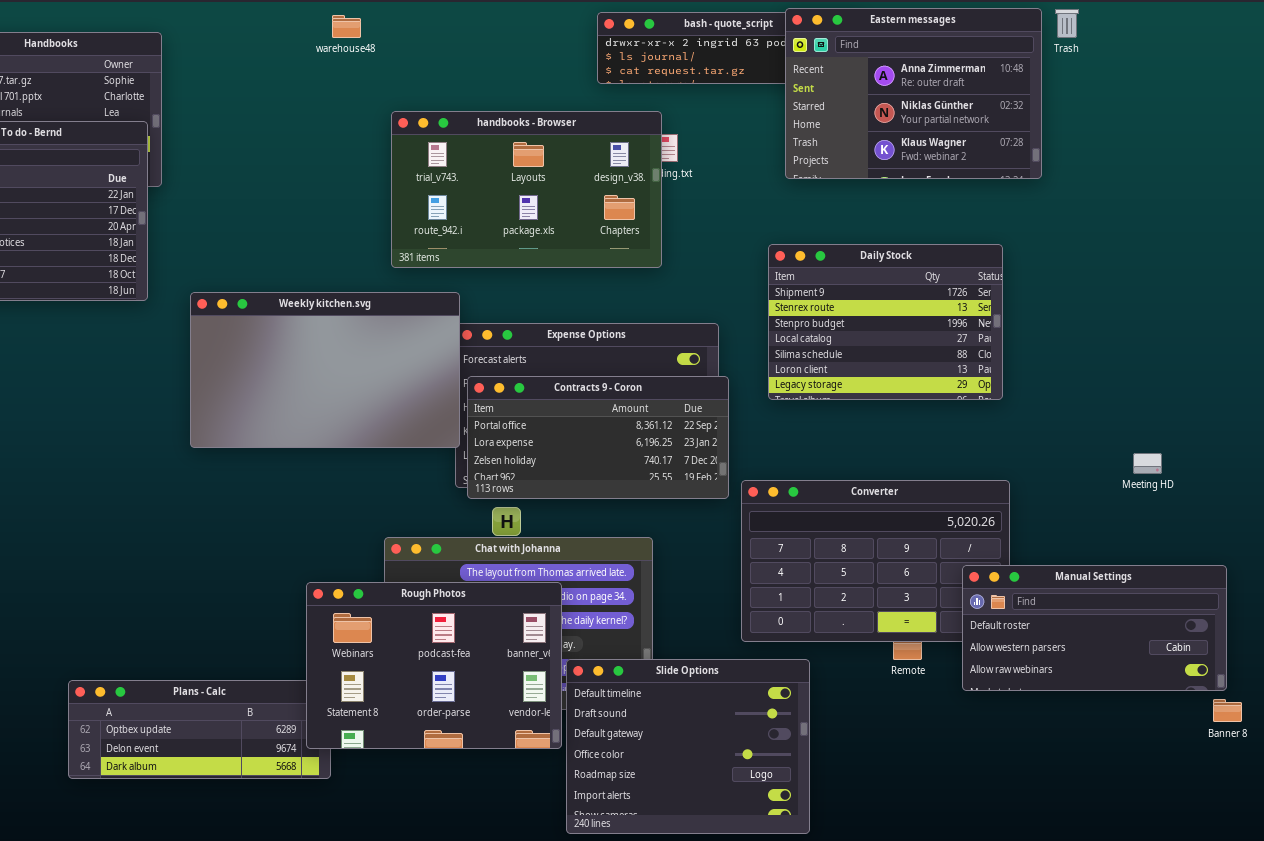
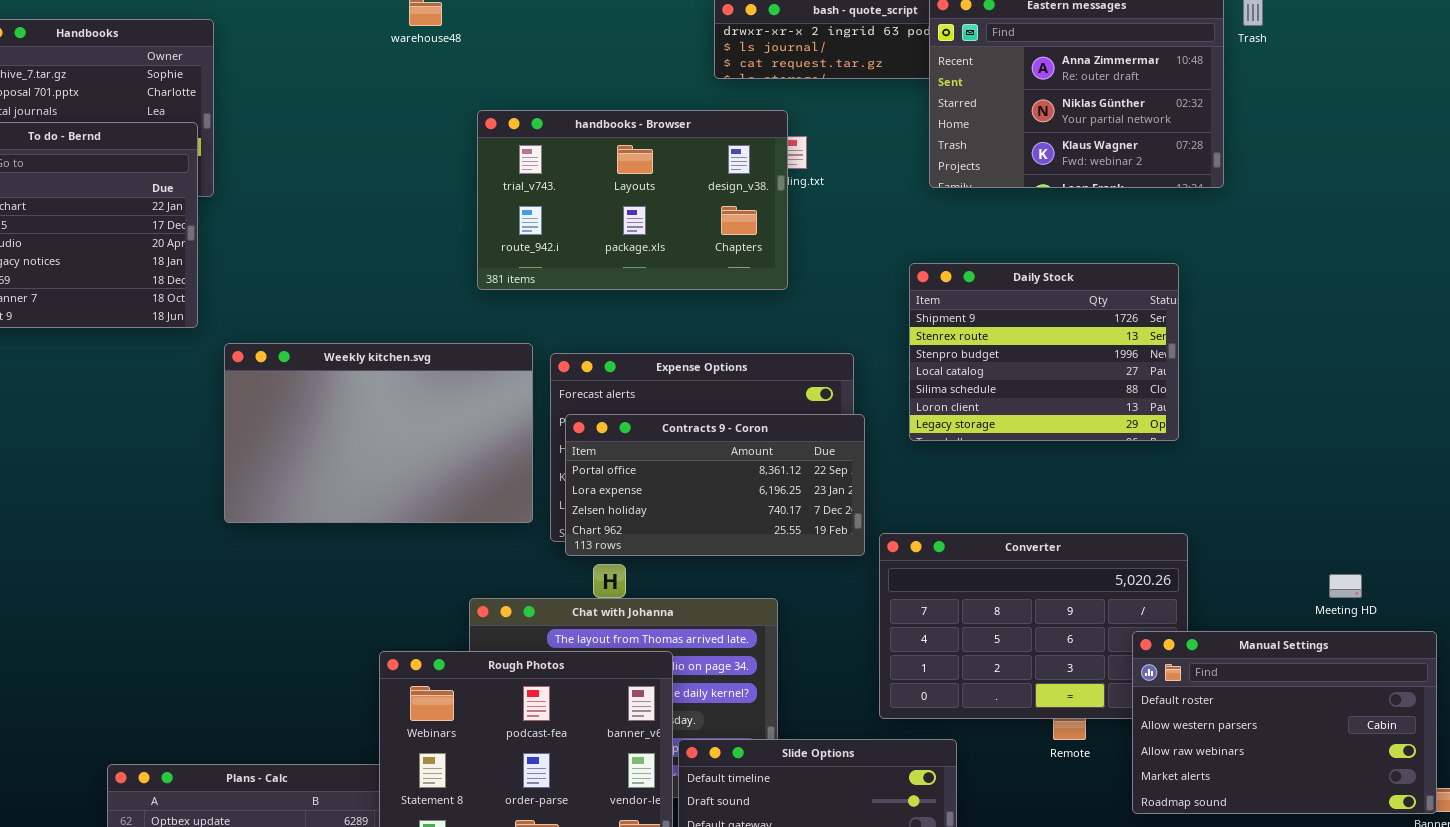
Weekly kitchen.svg: [190,292,460,448] -> [224,343,533,523], moved
Meeting HD: [1133,453,1162,474] -> [1329,574,1362,598], moved
Manual Settings: [962,565,1227,691] -> [1132,631,1437,814], resized

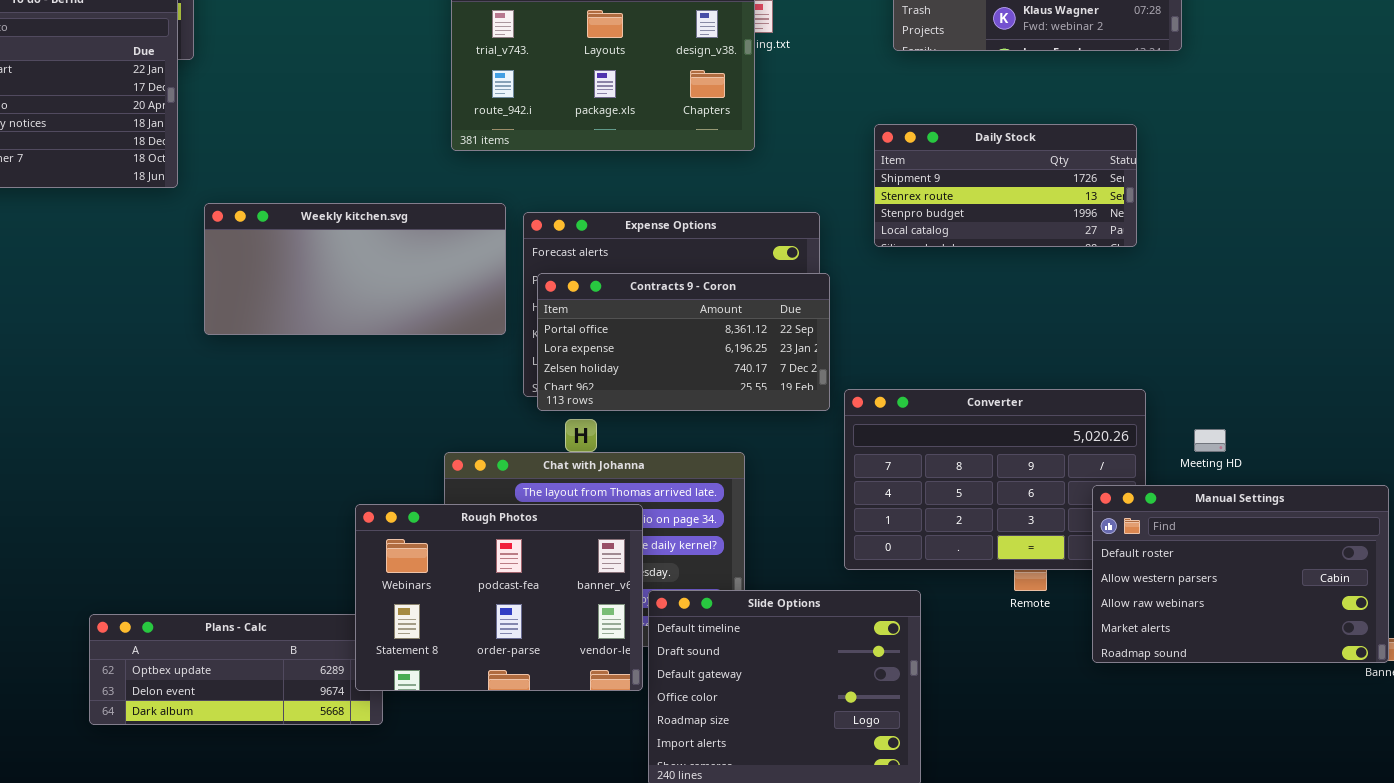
Daily Stock: [909,263,1179,441] -> [874,124,1137,247], resized
Weekly kitchen.svg: [224,343,533,523] -> [204,203,506,335], resized
Meeting HD: [1329,574,1362,598] -> [1194,429,1226,452], moved

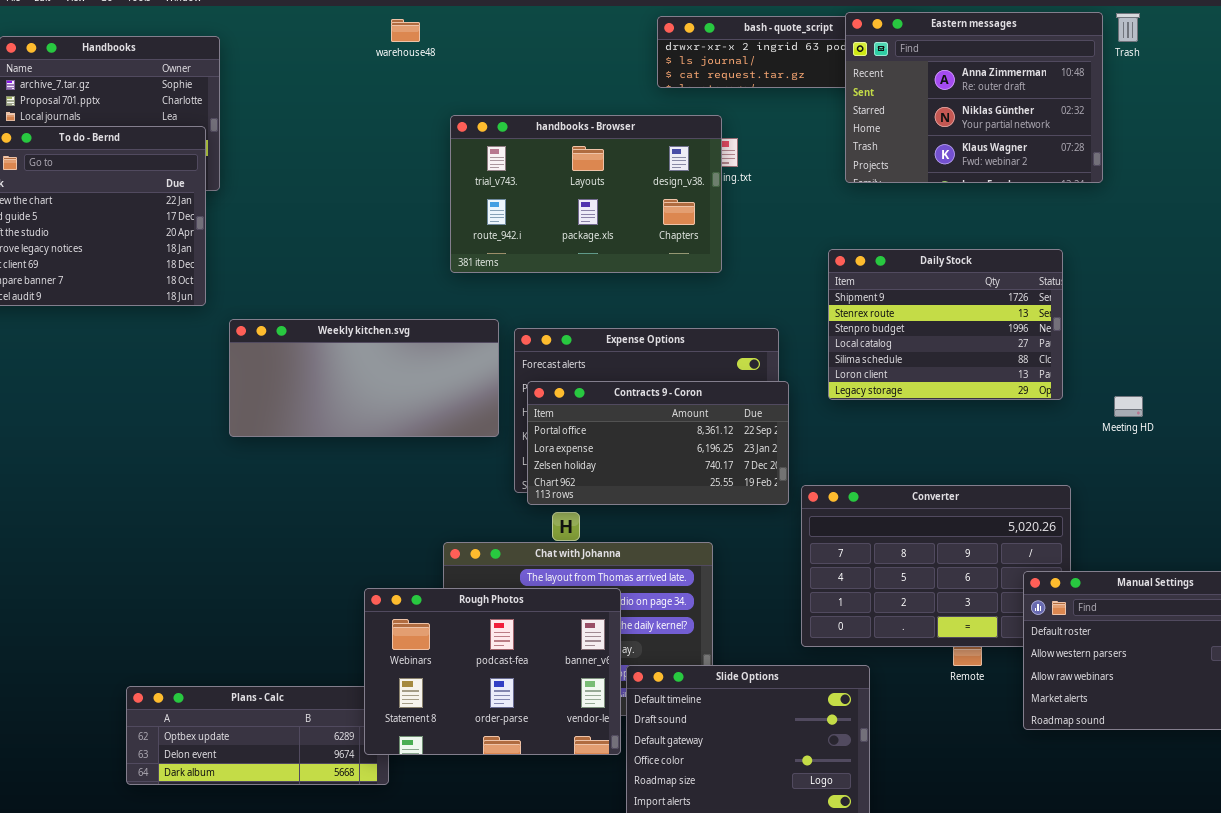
Daily Stock: [874,124,1137,247] -> [828,249,1063,400], resized
Meeting HD: [1194,429,1226,452] -> [1114,396,1143,417], moved

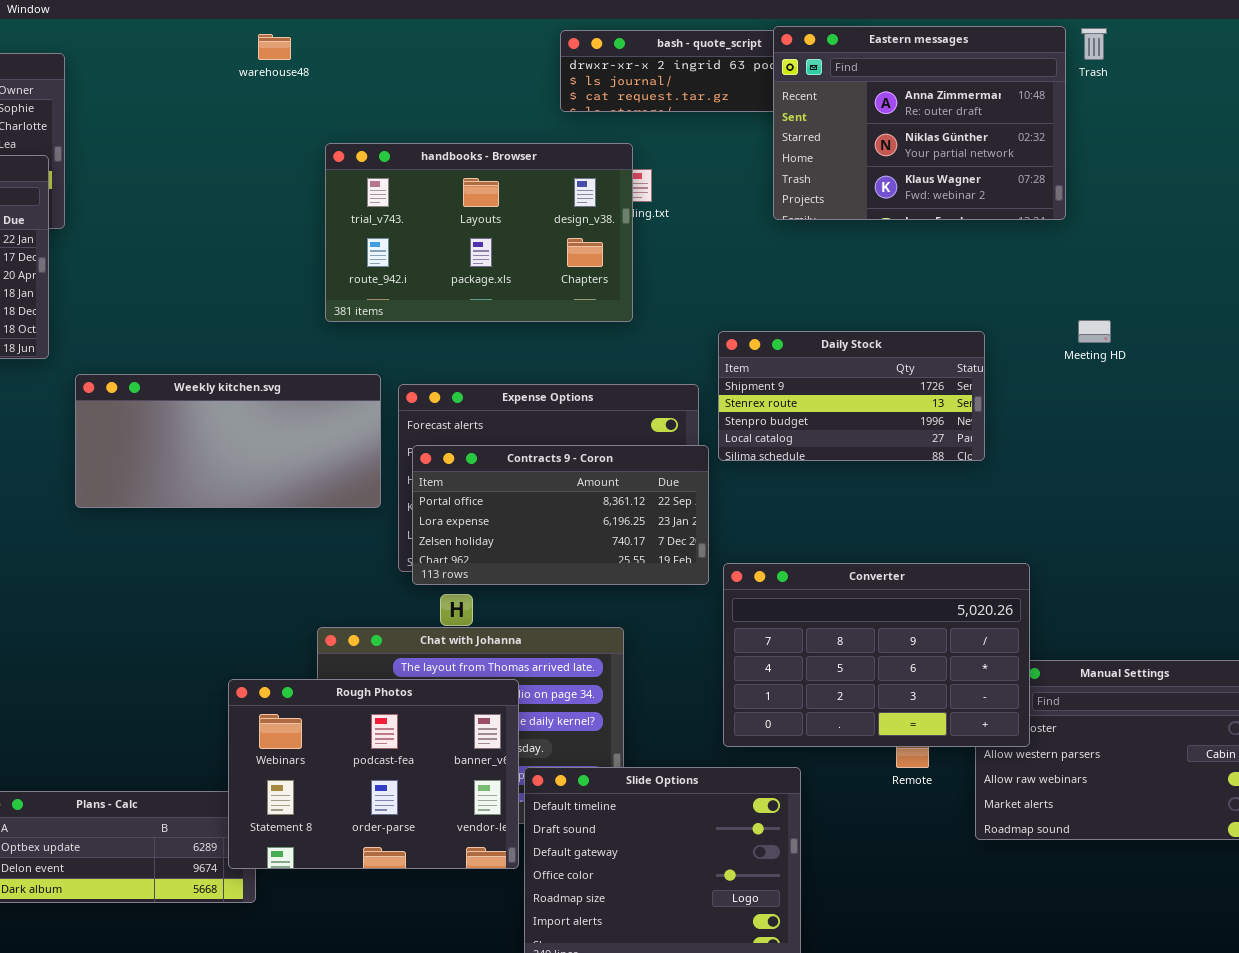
Daily Stock: [828,249,1063,400] -> [718,331,985,461], moved, resized
Meeting HD: [1114,396,1143,417] -> [1078,320,1111,343], moved
Converter: [801,485,1071,647] -> [723,563,1030,747], raised

